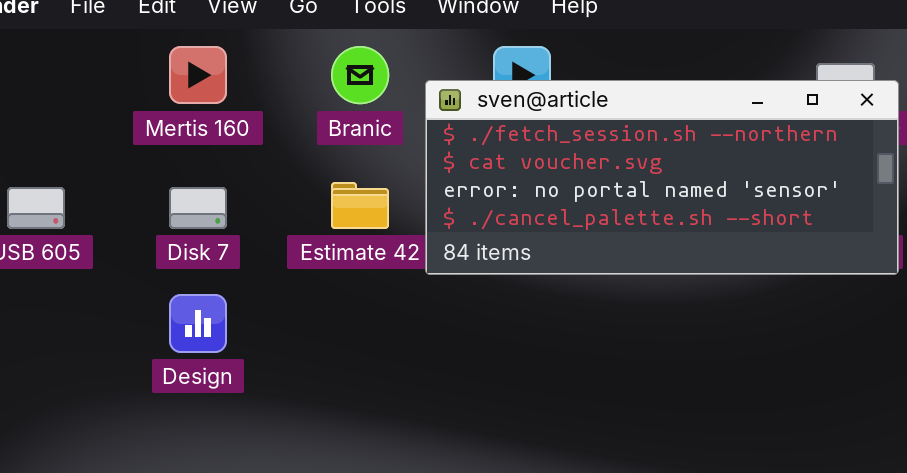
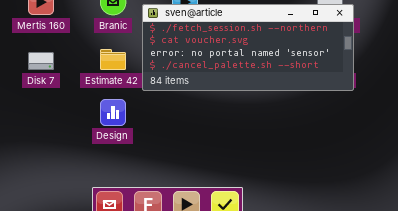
Design: [169,294,227,353] -> [100,99,126,126], moved

